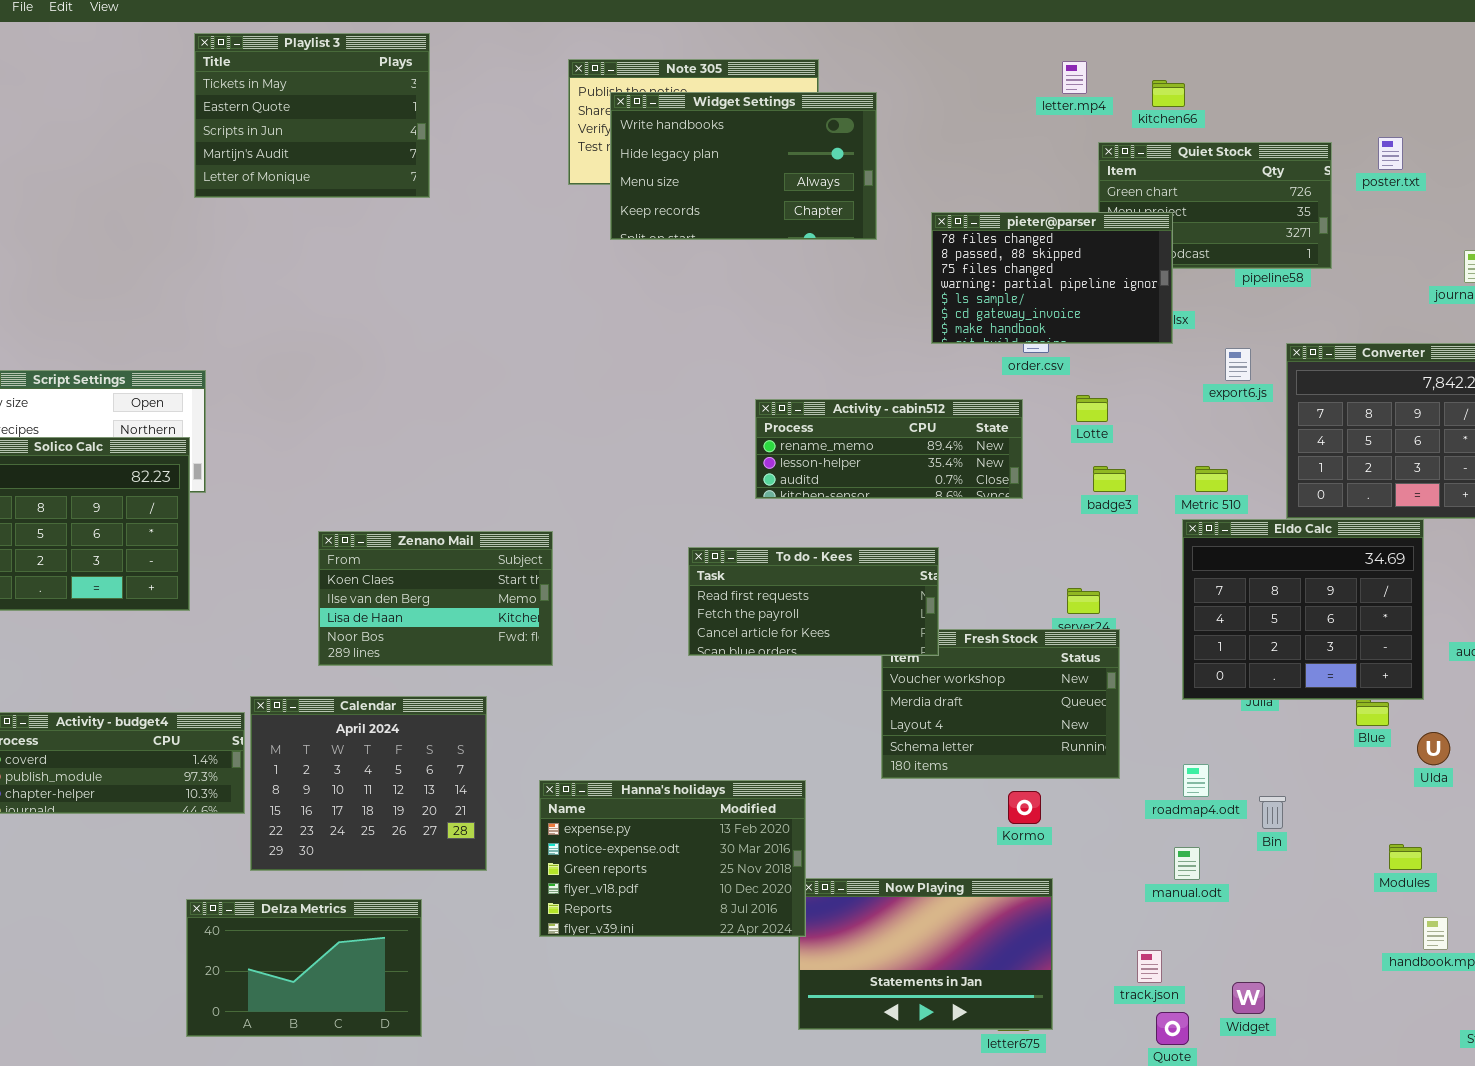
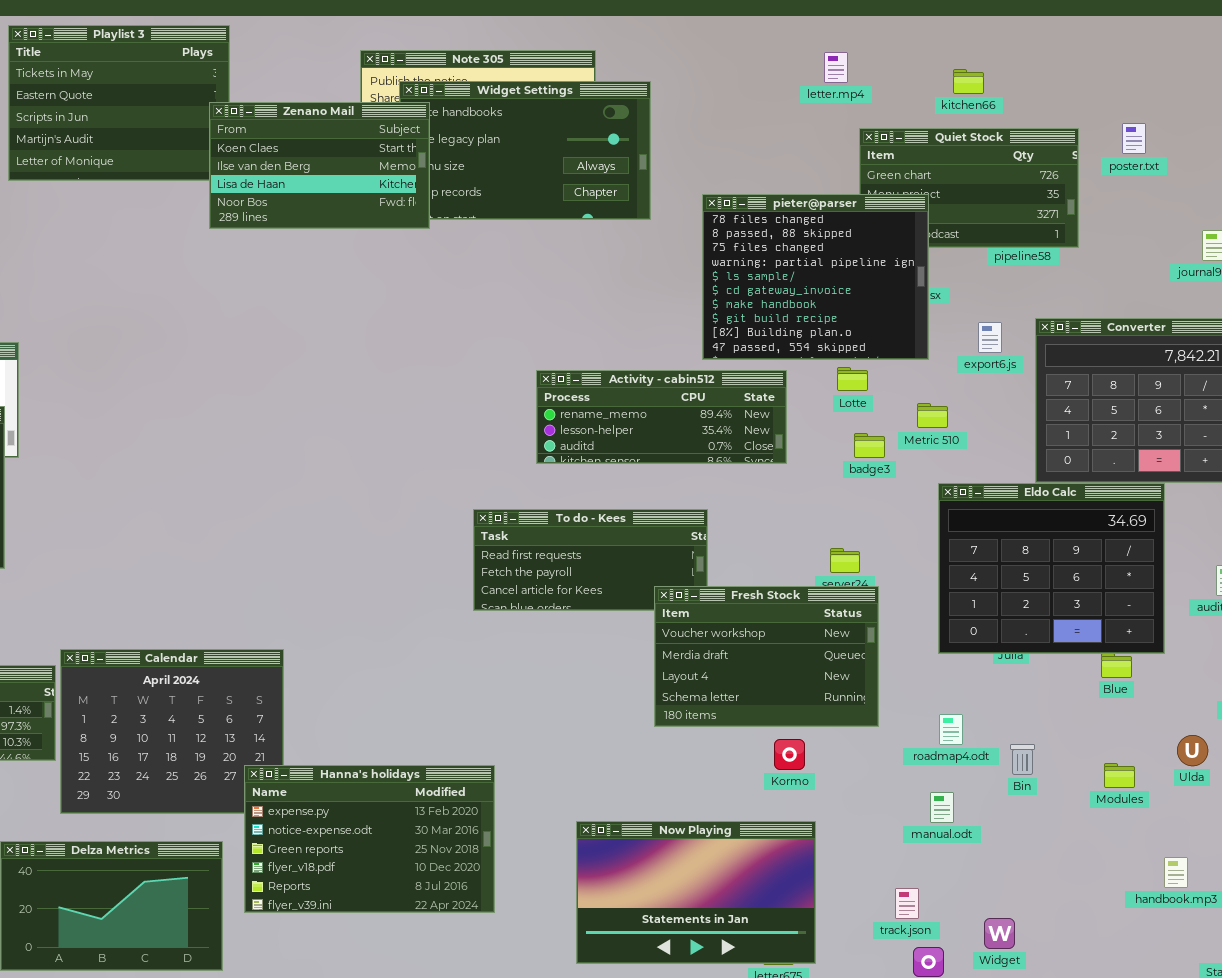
kitchen66: [1152,80,1185,107] -> [953,69,984,94], moved
pieter@parser: [931,212,1173,344] -> [702,194,929,360], resized
Metric 510: [1195,466,1228,492] -> [917,403,948,428], moved
Zenano Mail: [318,531,553,666] -> [209,102,430,229], moved
Fresh Stock: [881,629,1120,779] -> [654,586,879,727], raised
Ulda: [1417,732,1450,765] -> [1177,735,1208,766], moved
Hanna's holidays: [539,780,806,937] -> [244,765,495,913], moved
Modules: [1389,844,1422,870] -> [1104,763,1135,788], moved

